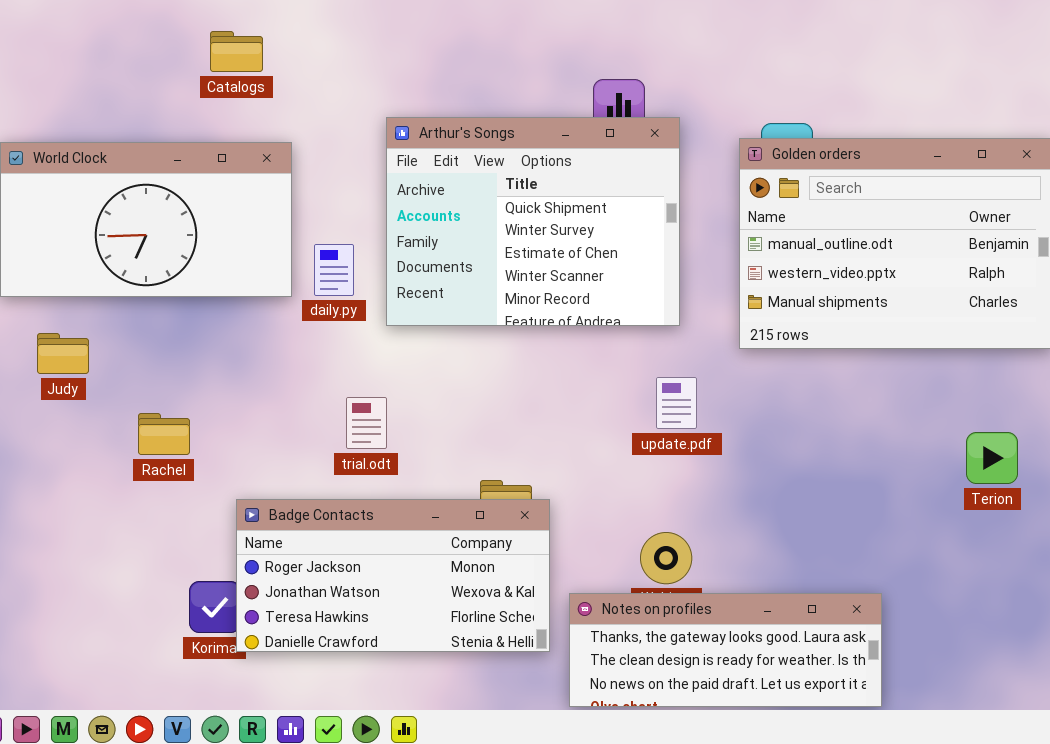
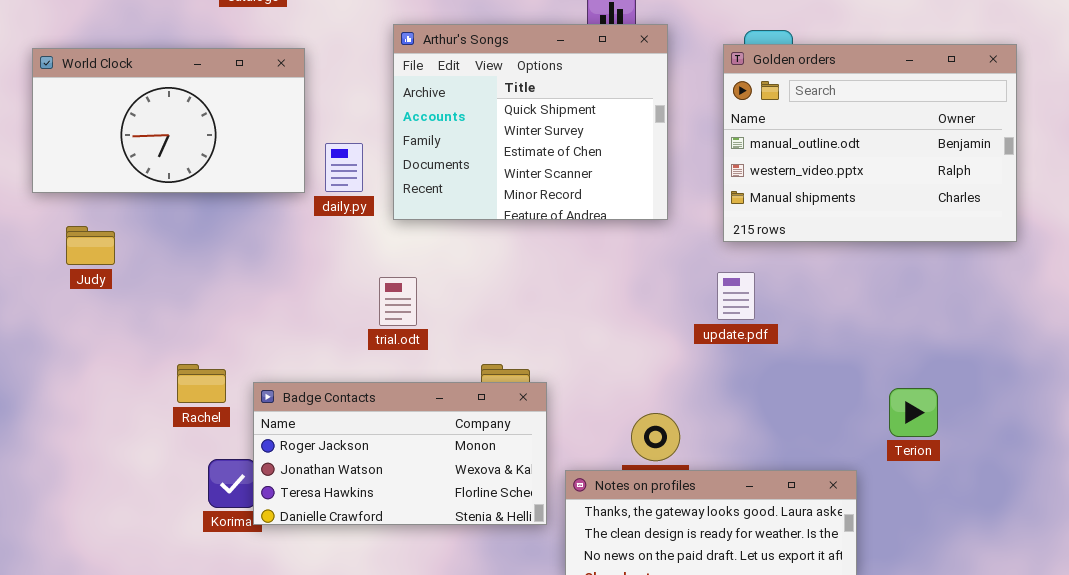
update.pdf: [656,377,697,429] -> [717,272,755,320], moved
trial.odt: [346,397,387,449] -> [379,277,417,326], moved
Rachel: [138,413,190,455] -> [177,364,226,403], moved
Terion: [966,432,1018,484] -> [889,388,938,437], moved

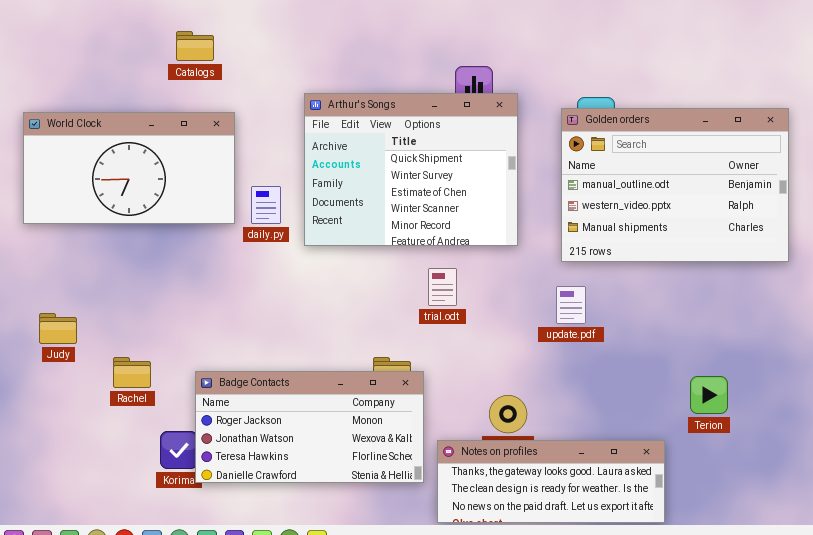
Judy: [66,226,115,265] -> [39,313,77,344], moved
trial.odt: [379,277,417,326] -> [428,268,457,306], moved
Rachel: [177,364,226,403] -> [113,357,151,388], moved

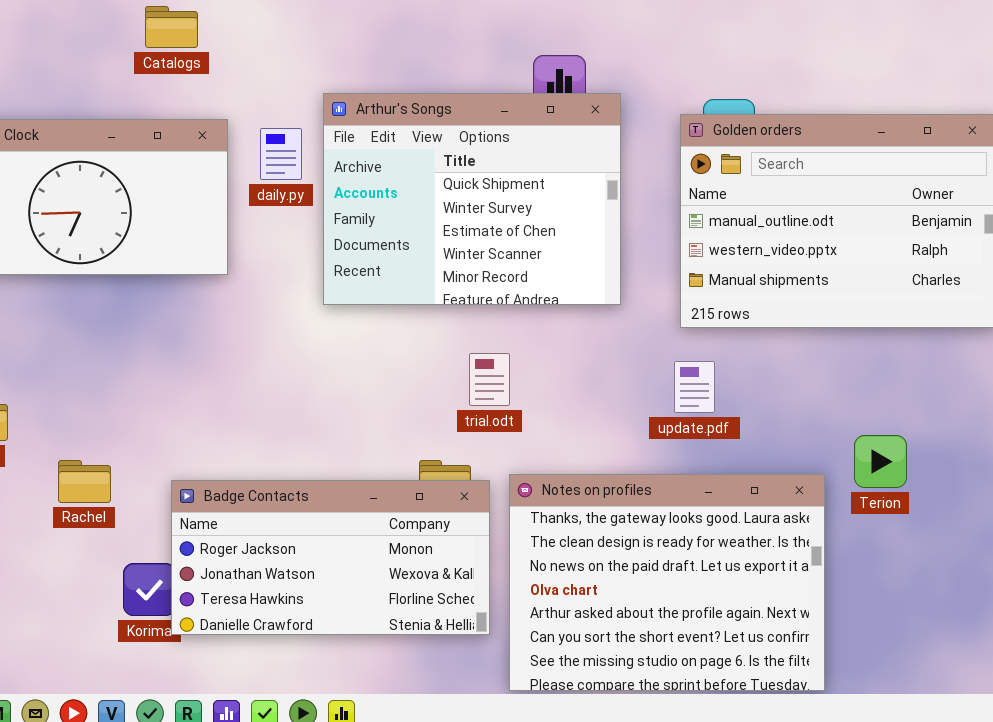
daily.py: [251,186,281,224] -> [260,128,302,180], moved
trial.odt: [428,268,457,306] -> [469,353,510,406], moved
Terion: [690,376,728,414] -> [854,435,907,488], moved
Notes on profiles: [437,440,665,523] -> [509,474,825,691], resized

